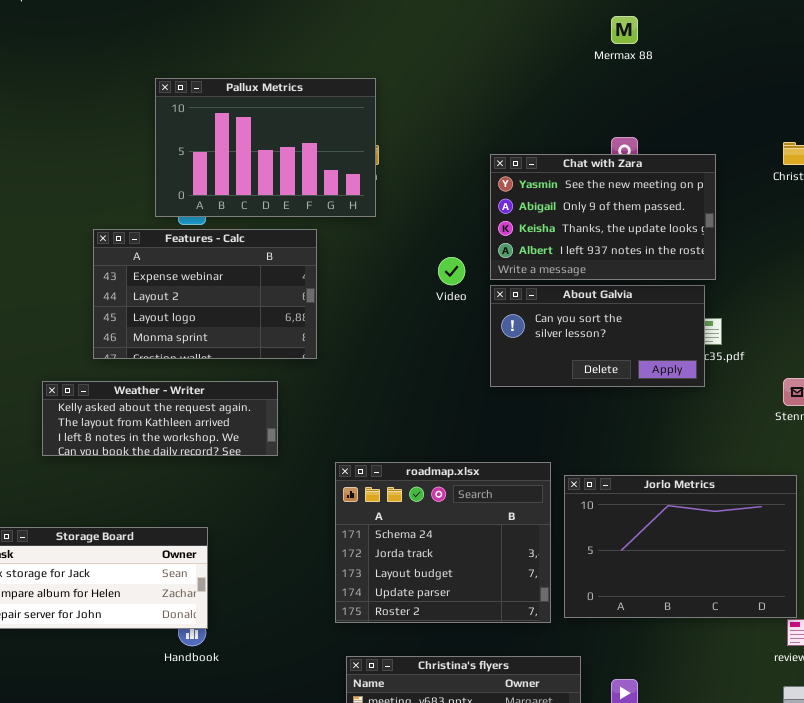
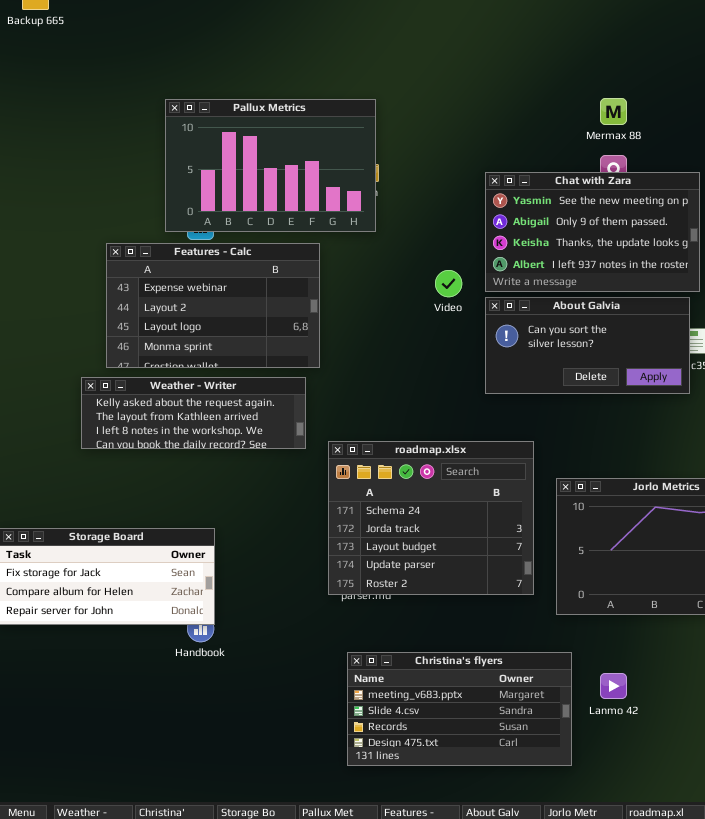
Mermax 88: [611,16,638,44] -> [600,98,627,125], moved
Weather - Writer: [42,381,278,456] -> [81,377,306,449], moved
roadmap.xlsx: [335,462,551,623] -> [328,441,534,595], moved

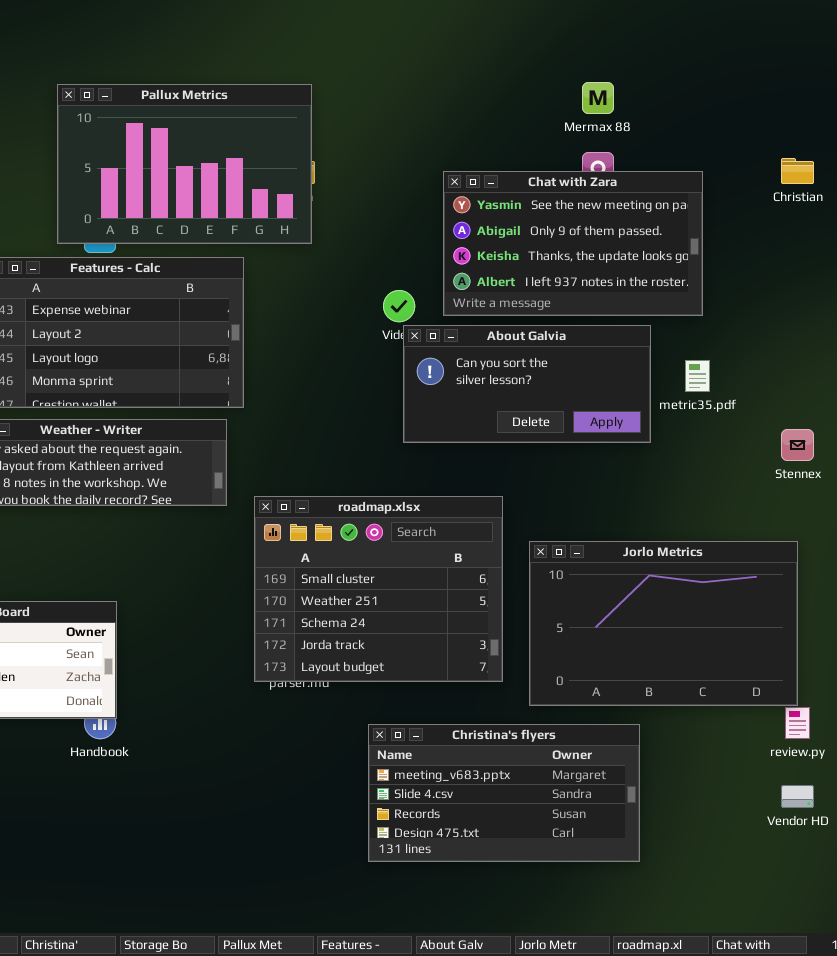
About Galvia: [485,297,690,394] -> [403,325,651,443], moved
roadmap.xlsx: [328,441,534,595] -> [254,496,503,682], scrolled up 2 rows
Christina's flyers: [347,652,572,766] -> [368,724,640,862], moved

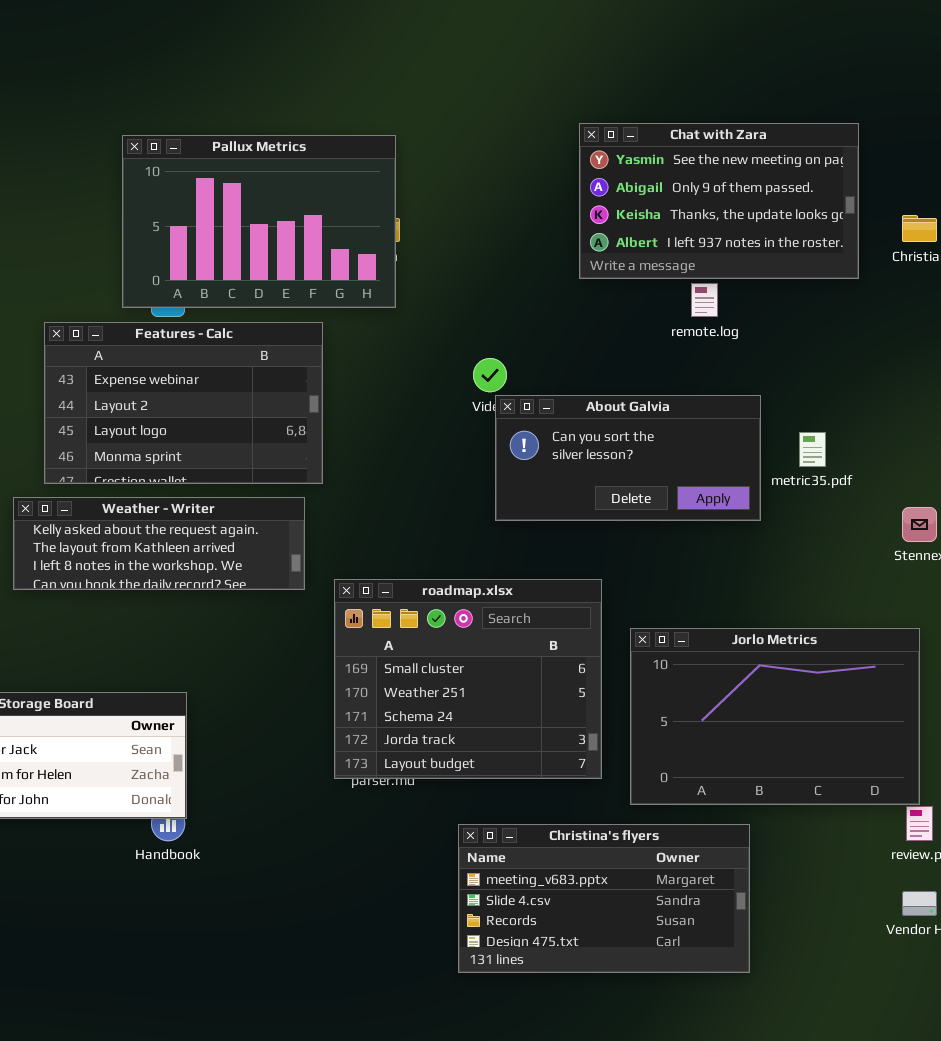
Chat with Zara: [443,171,703,316] -> [579,123,859,279], moved

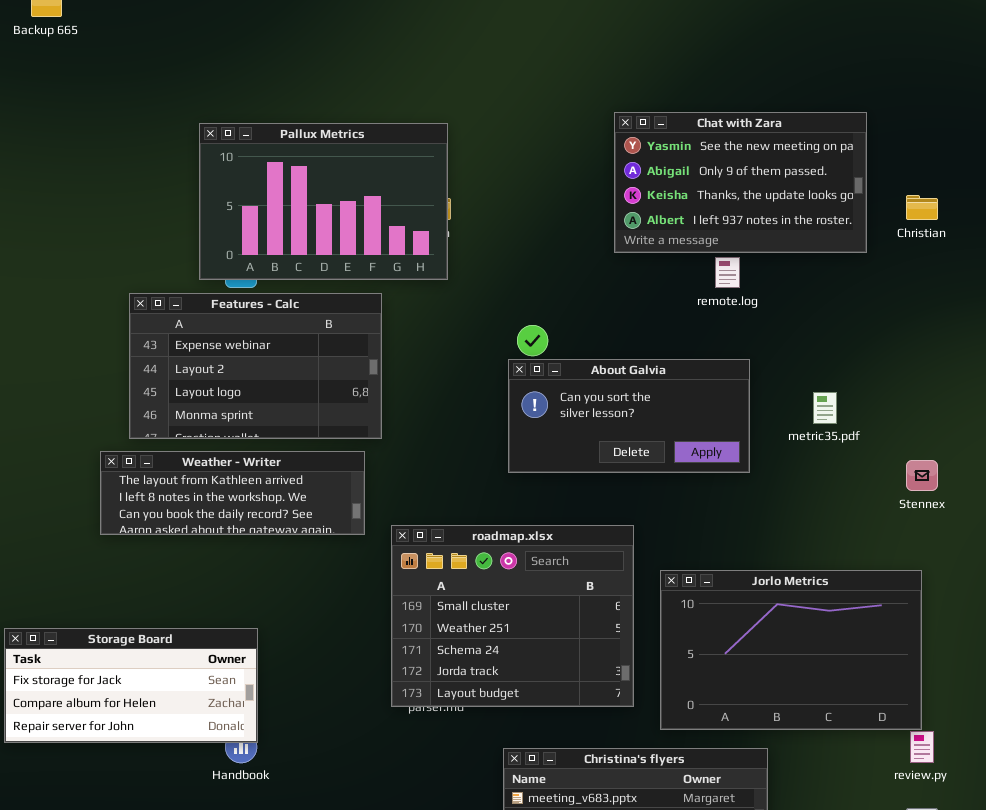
About Galvia: [495,395,761,521] -> [508,359,750,473], moved
Weather - Writer: [13,497,305,590] -> [100,451,365,535], scrolled down 1 row

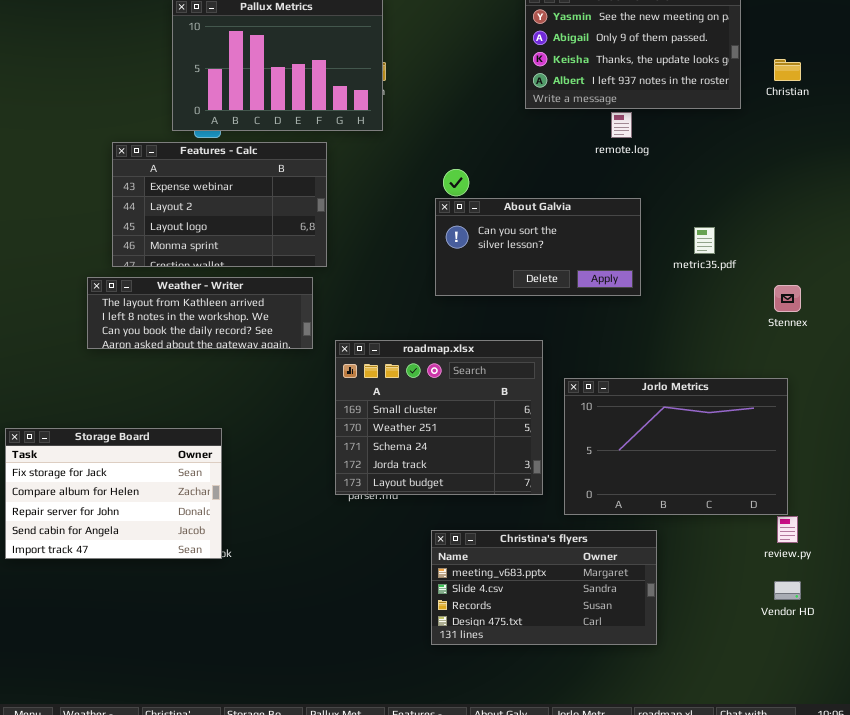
Storage Board: [4,628,258,743] -> [5,428,222,559], resized

